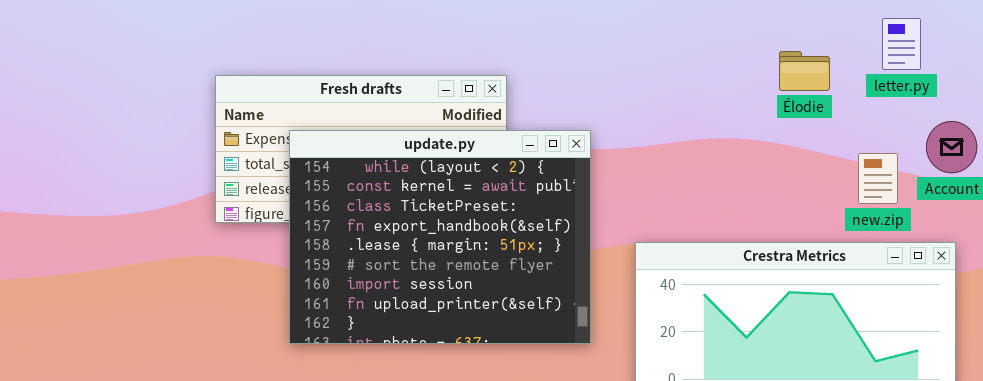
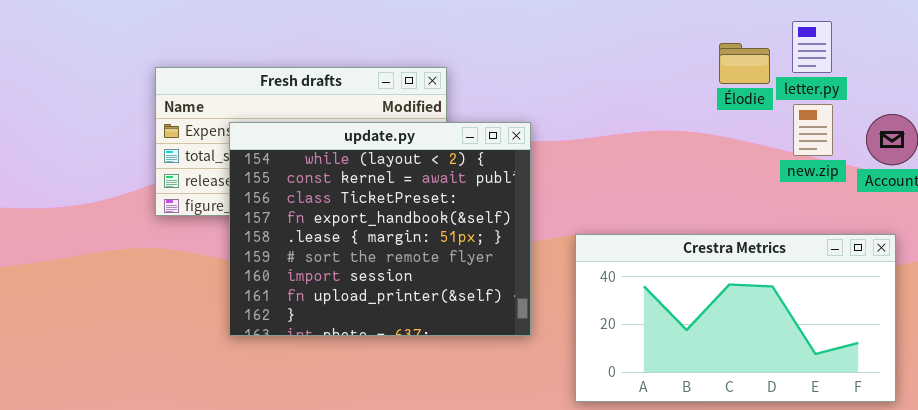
letter.py: [882,18,921,70] -> [792,21,832,73], moved
new.zip: [858,153,898,204] -> [793,104,833,156], moved

